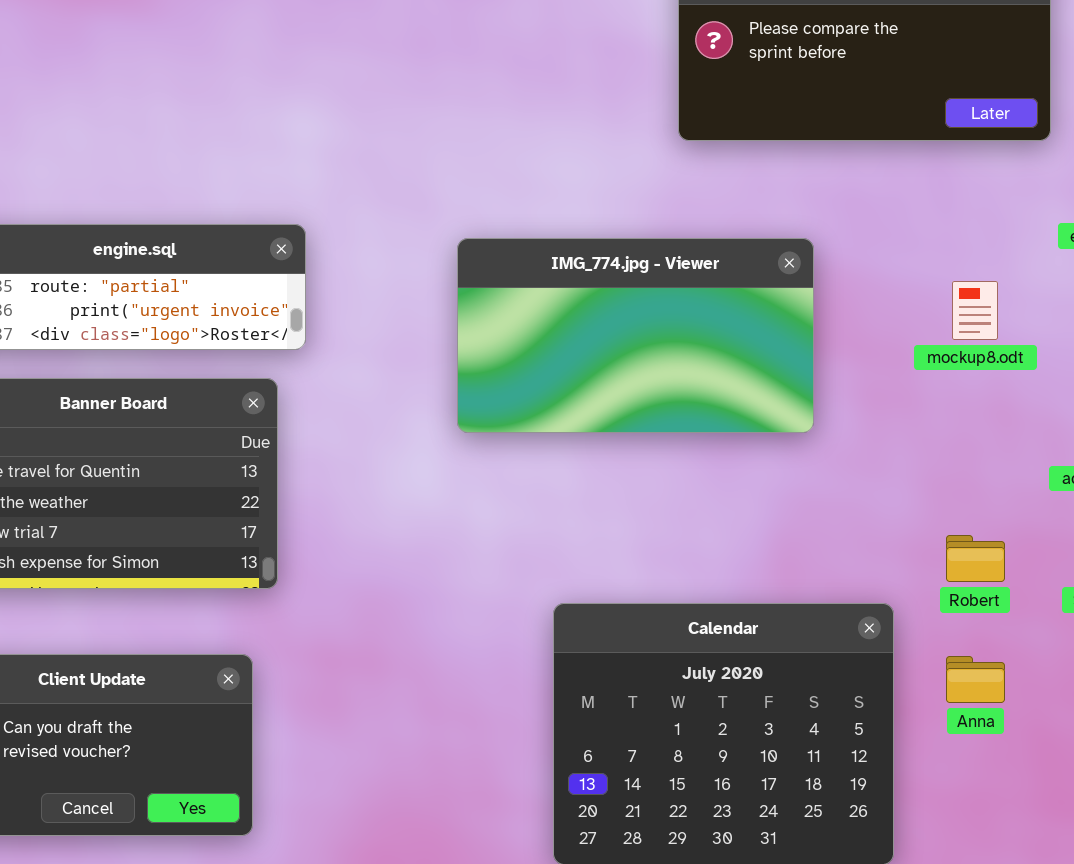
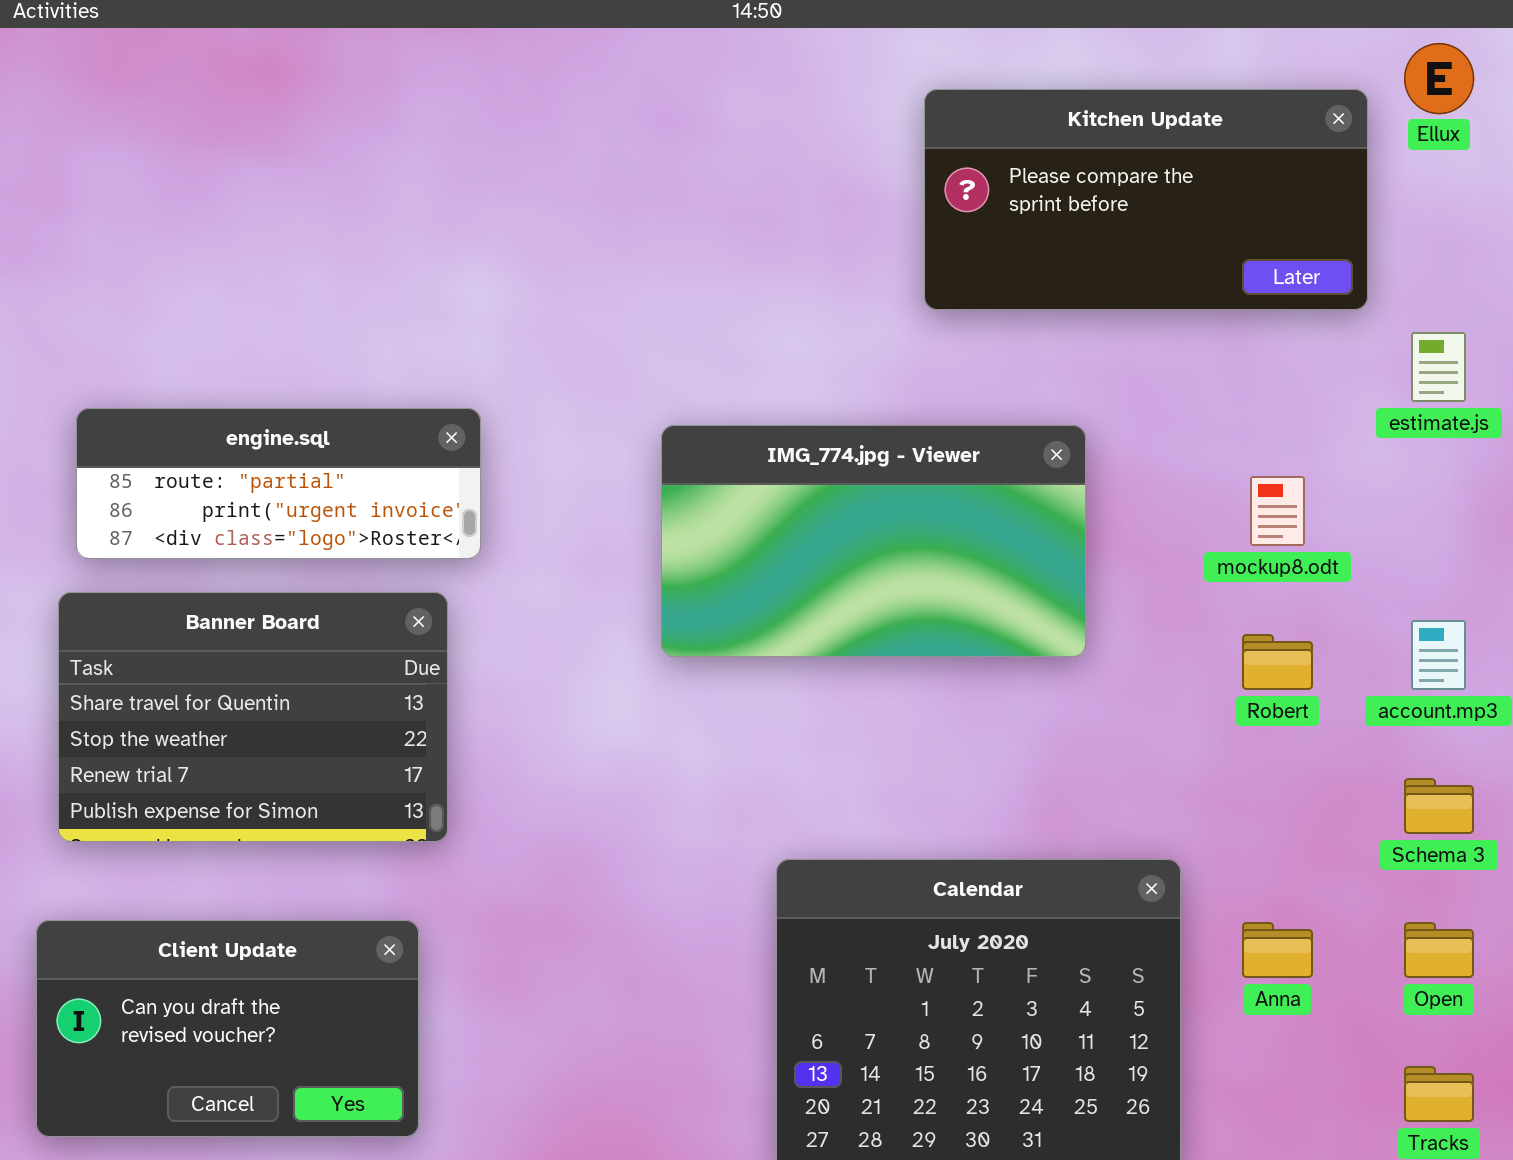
Robert: [946,535,1005,582] -> [1242,634,1313,690], moved

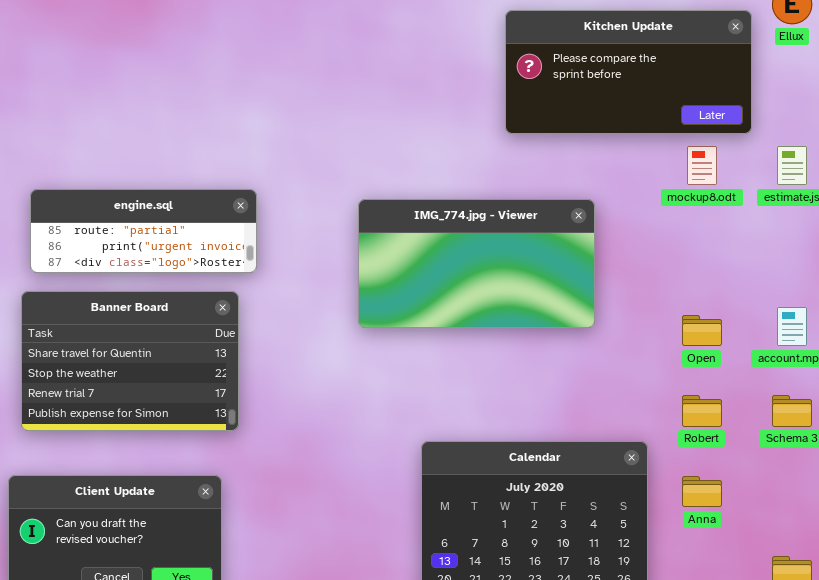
mockup8.odt: [1250,476,1305,546] -> [687,146,717,185], moved
Robert: [1242,634,1313,690] -> [682,395,722,427], moved
Open: [1404,922,1474,978] -> [682,315,722,346], moved

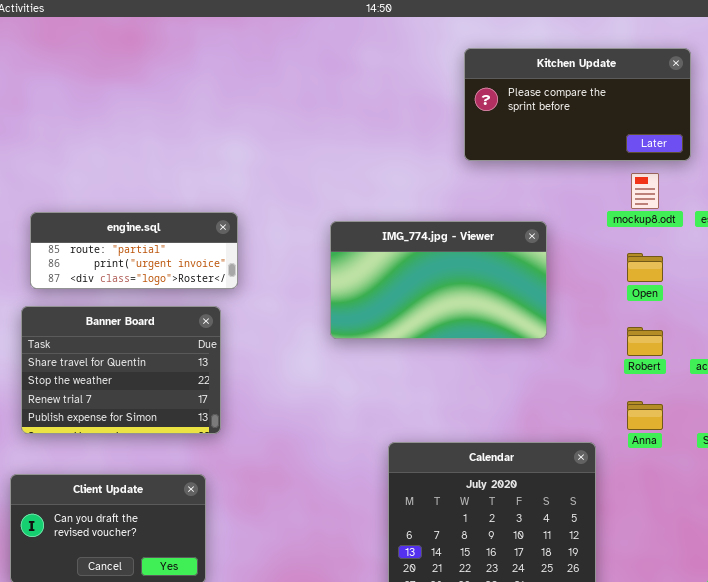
Open: [682,315,722,346] -> [627,253,663,282], moved
Robert: [682,395,722,427] -> [627,327,663,356], moved
Anna: [682,476,722,507] -> [627,401,663,430], moved

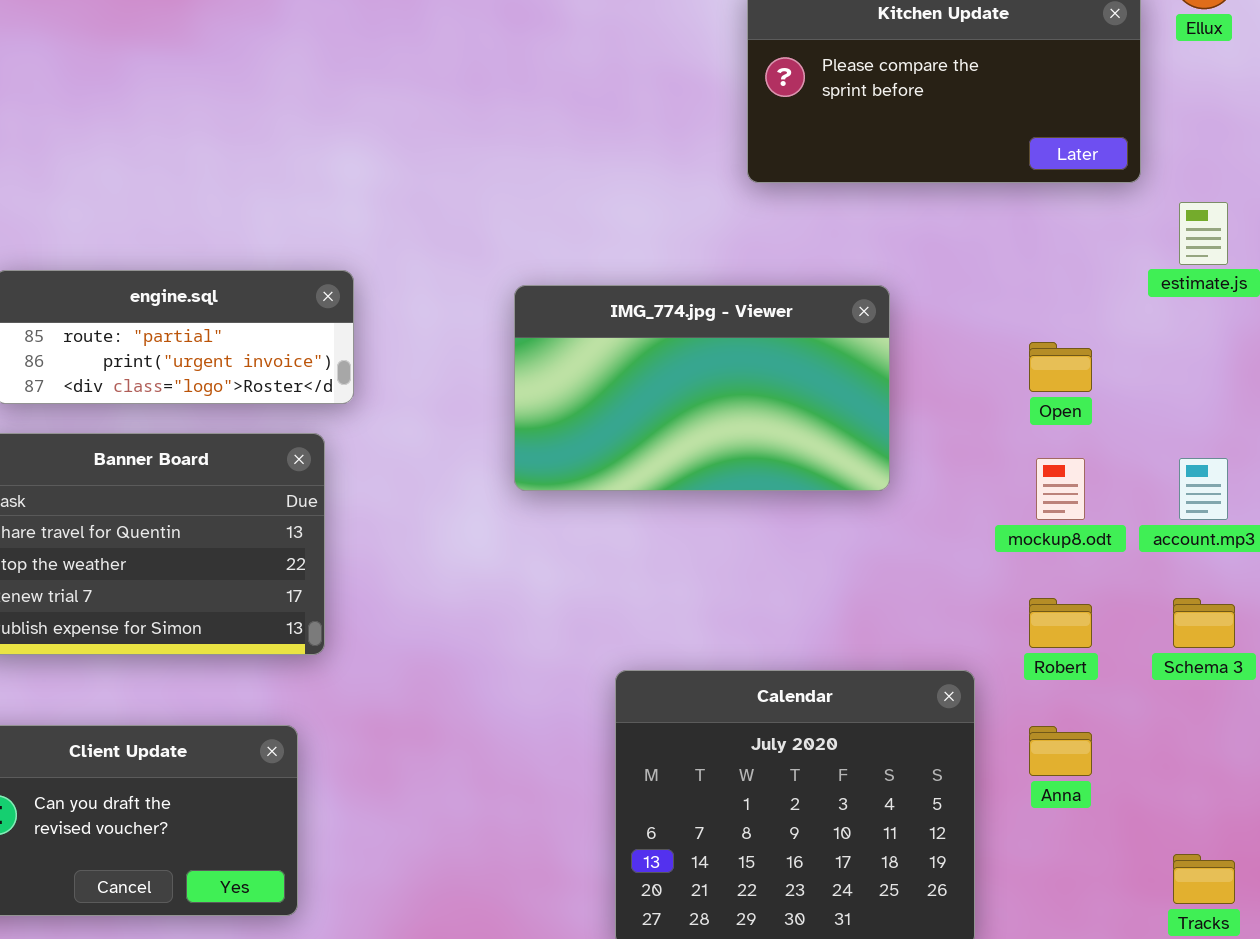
mockup8.odt: [631,173,659,209] -> [1036,458,1085,520], moved
Robert: [627,327,663,356] -> [1029,598,1092,648], moved
Anna: [627,401,663,430] -> [1029,726,1092,776], moved

